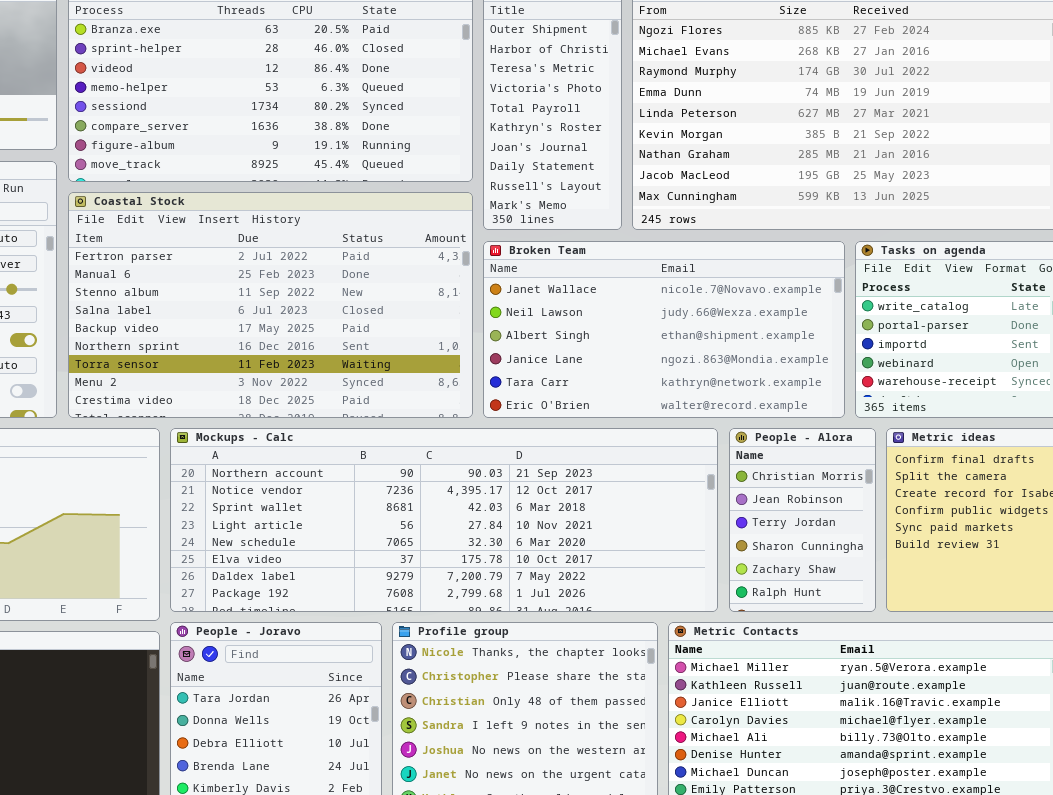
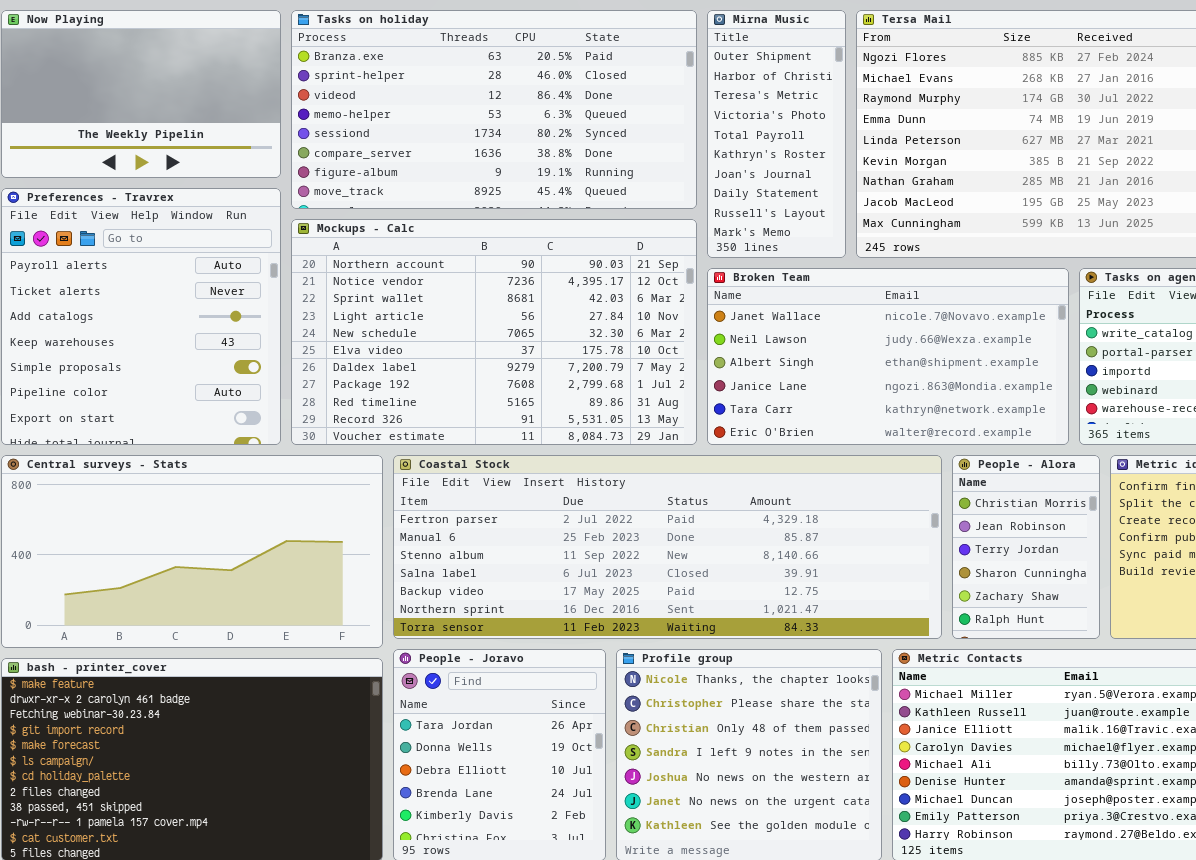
Coastal Stock: [68,192,473,418] -> [393,455,942,639], moved, resized
Mockups - Calc: [170,428,718,612] -> [291,219,697,445], moved, resized

